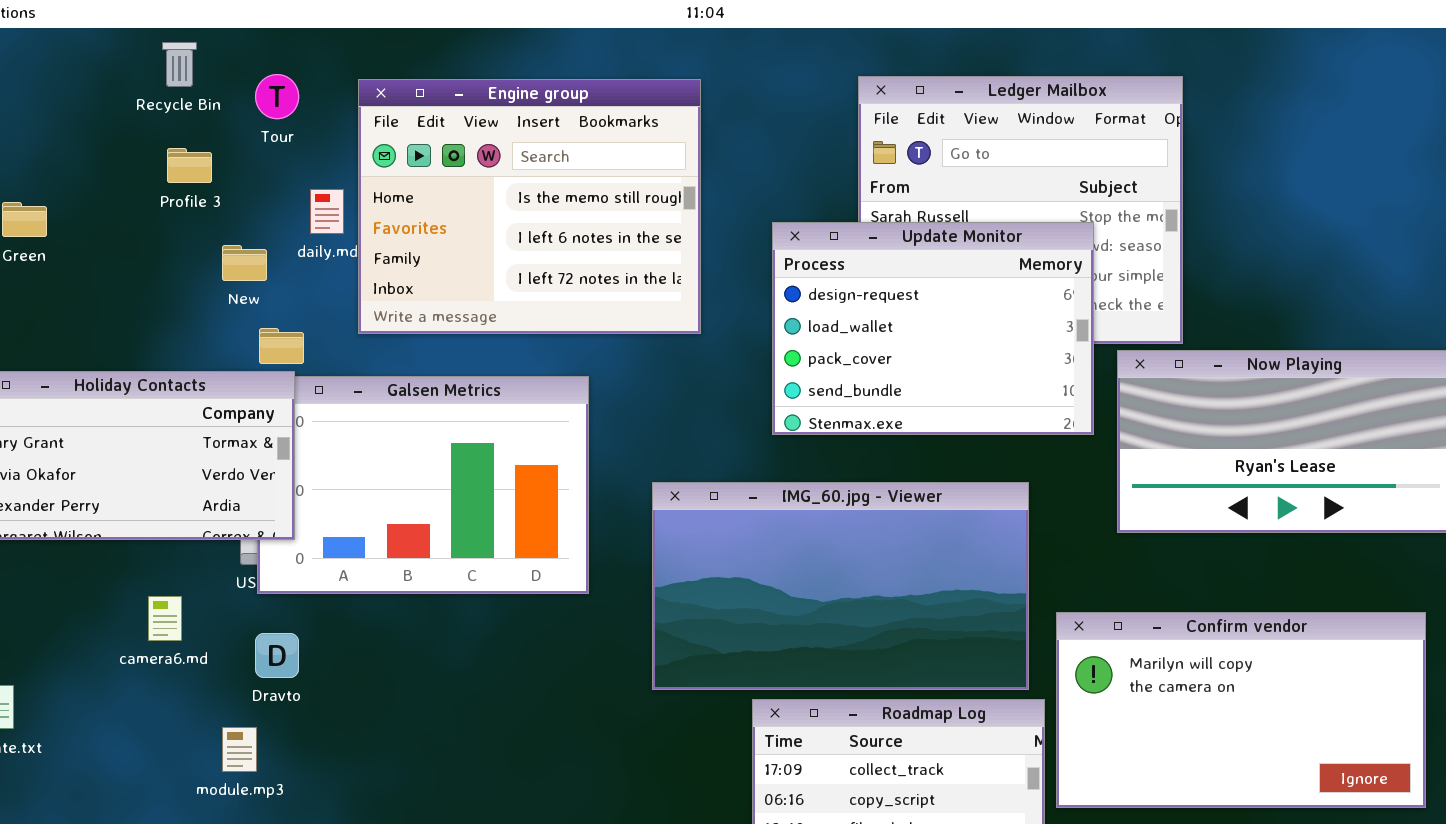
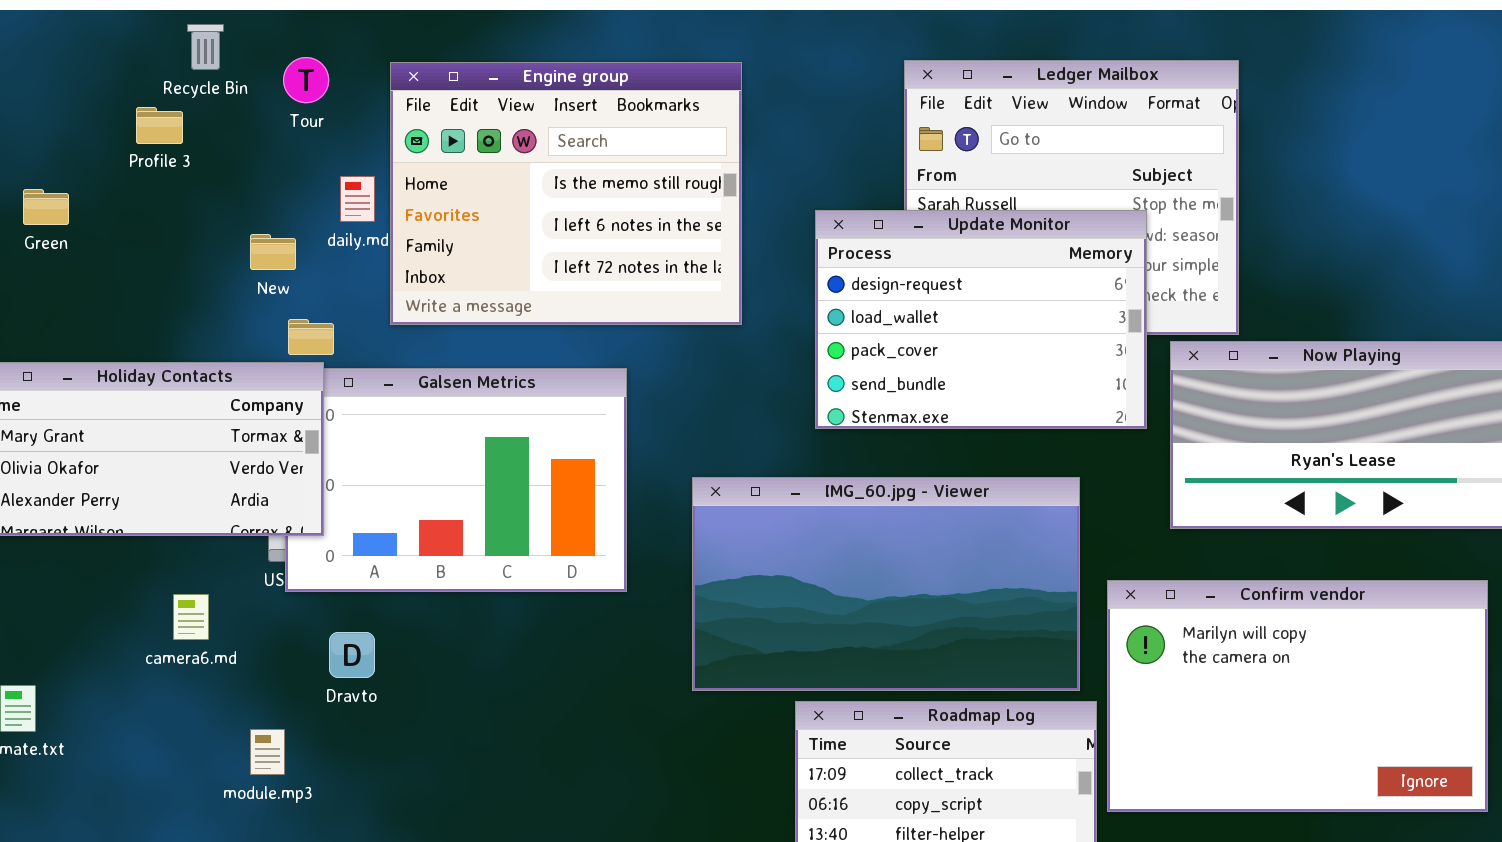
Profile 3: [167,148,212,183] -> [136,107,183,144], moved
Confirm vendor: [1056,612,1426,808] -> [1107,580,1488,812], resized
Dravto: [255,633,299,678] -> [329,632,375,678], moved

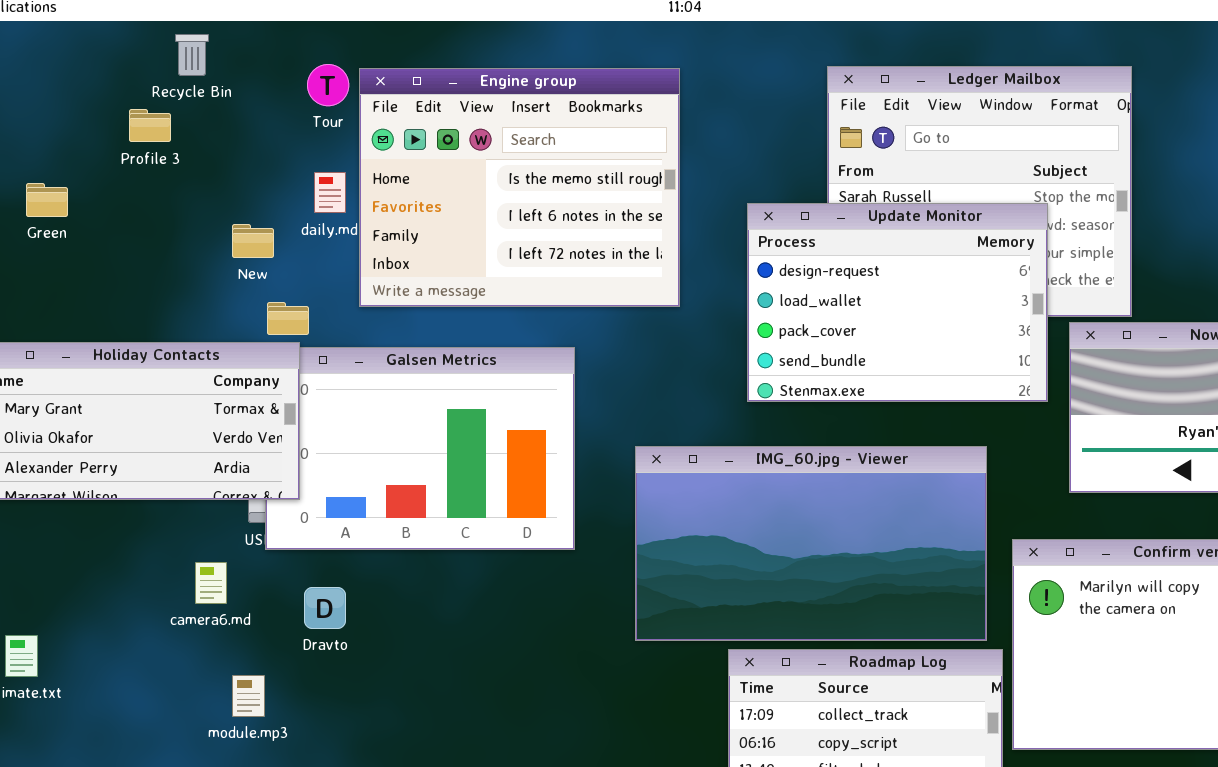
Tour: [283,57,329,103] -> [307,64,349,106], moved
camera6.md: [173,594,209,640] -> [195,562,227,604], moved

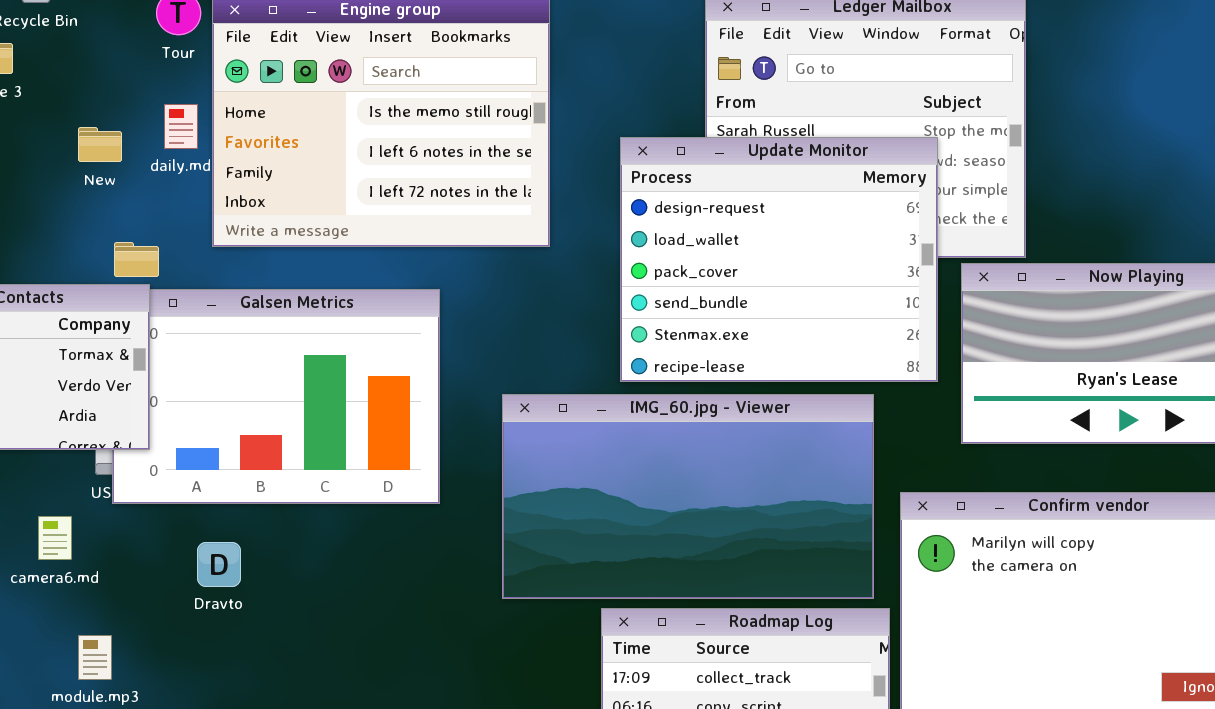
Update Monitor: [747,203,1048,402] -> [620,137,938,382], resized
New: [232,224,274,258] -> [78,127,122,162], moved
Dravto: [304,587,346,629] -> [197,542,241,587], moved

